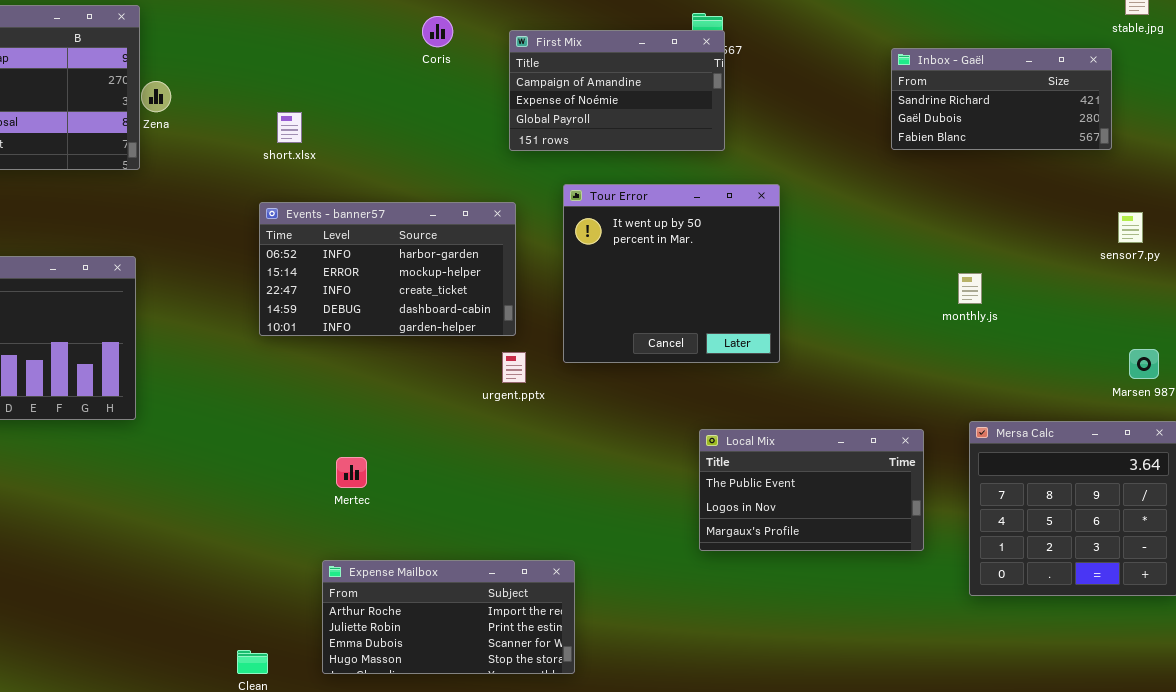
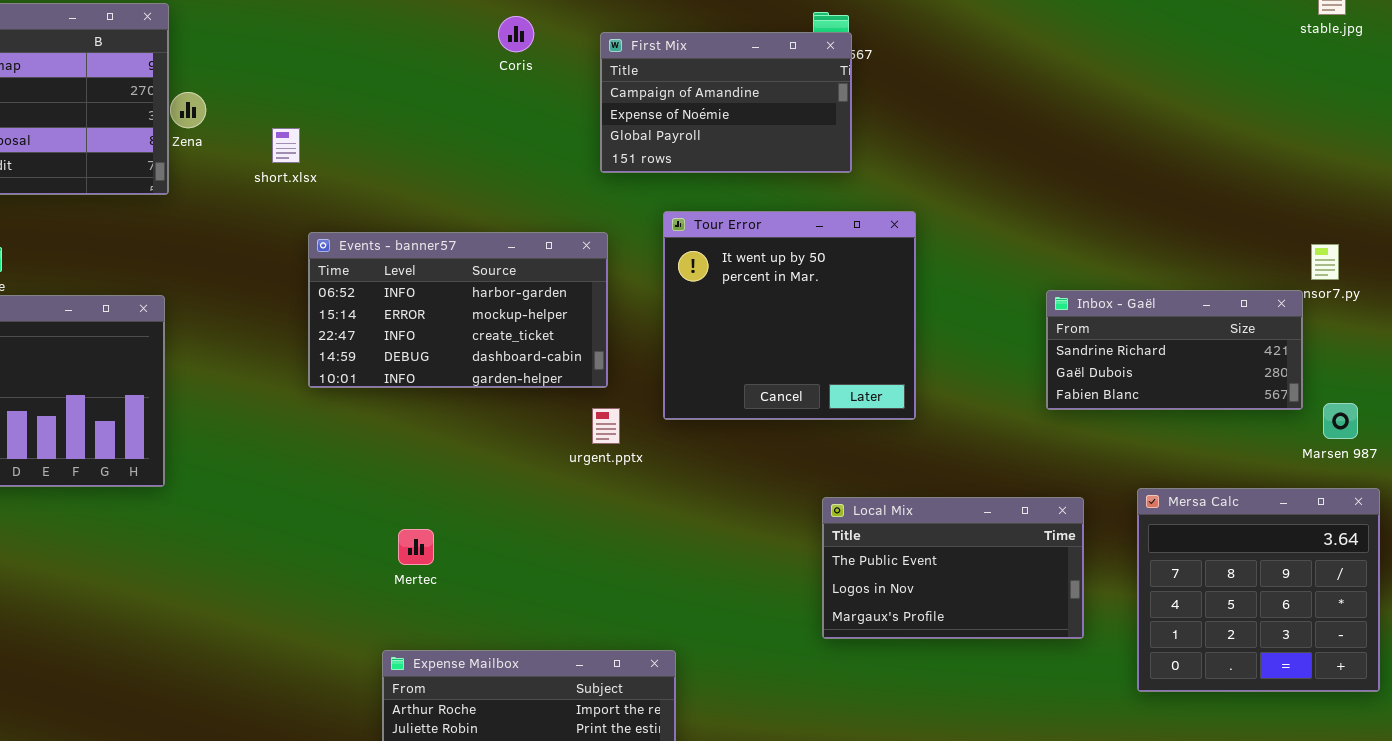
Inbox - Gaël: [891,48,1112,150] -> [1046,290,1303,410], moved
short.xlsx: [277,112,302,143] -> [272,128,300,163], moved

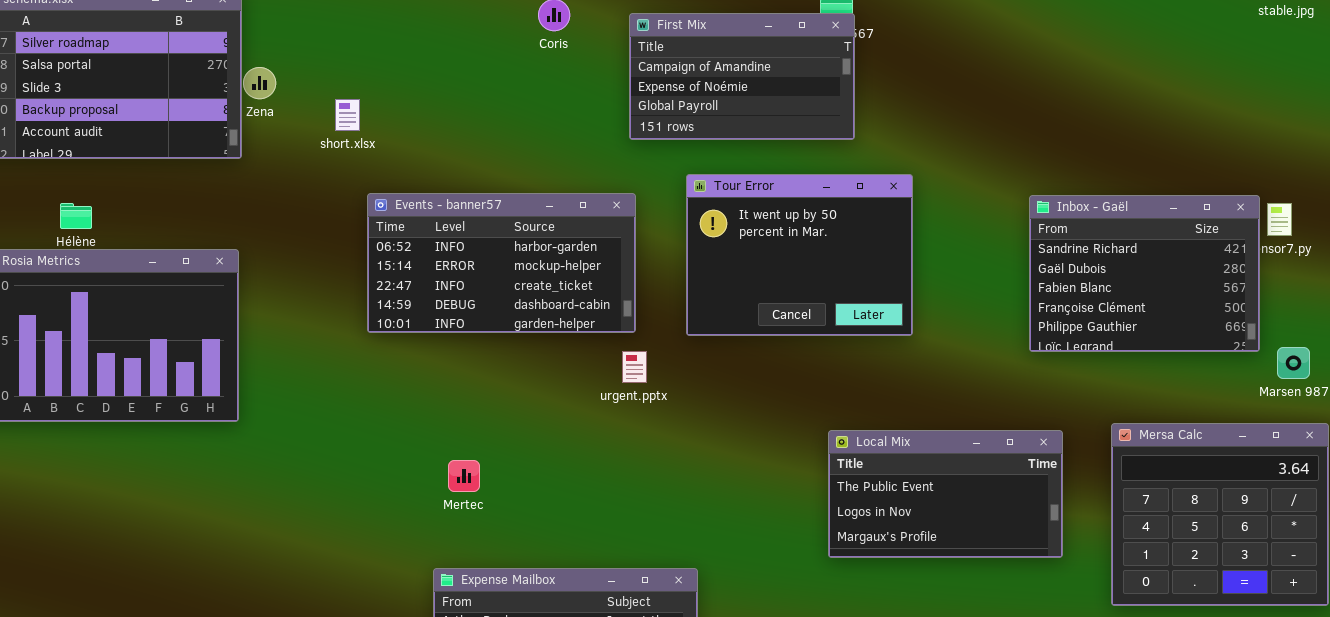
Tour Error: [663,211,916,420] -> [686,174,913,336], resized
Inbox - Gaël: [1046,290,1303,410] -> [1029,195,1260,352], resized

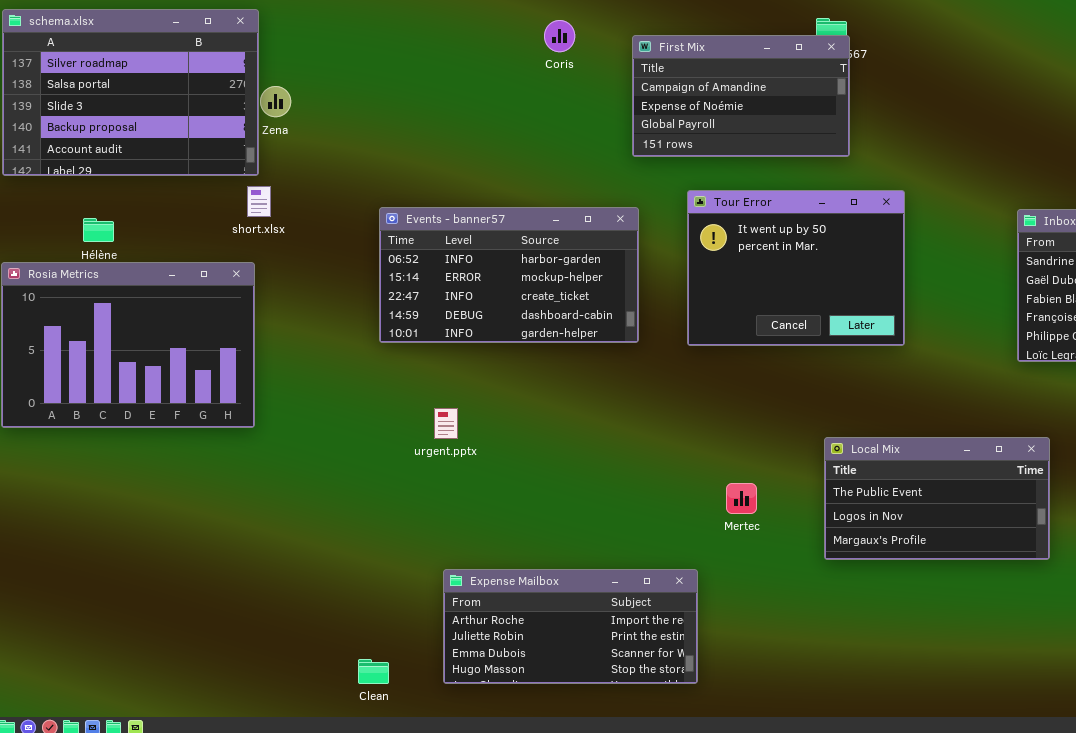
short.xlsx: [335,99,360,131] -> [247,186,271,217], moved
urgent.pptx: [622,351,647,383] -> [434,408,458,439], moved
Mertec: [448,460,480,492] -> [726,483,757,514], moved

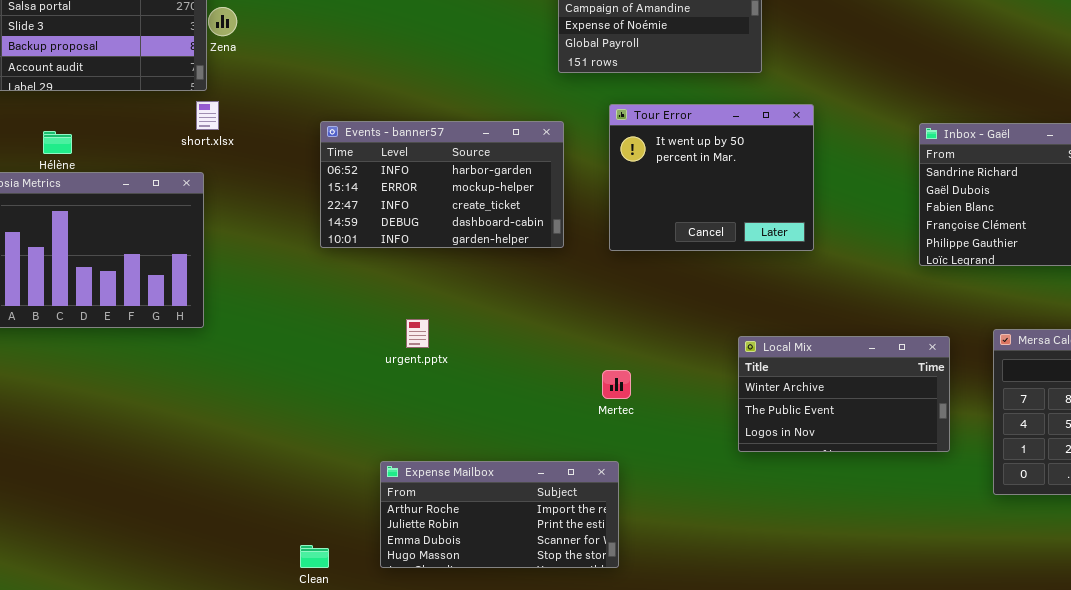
urgent.pptx: [434,408,458,439] -> [406,319,429,348], moved
Local Mix: [824,437,1050,560] -> [738,336,950,452], scrolled up 1 row
Mertec: [726,483,757,514] -> [602,370,631,399], moved

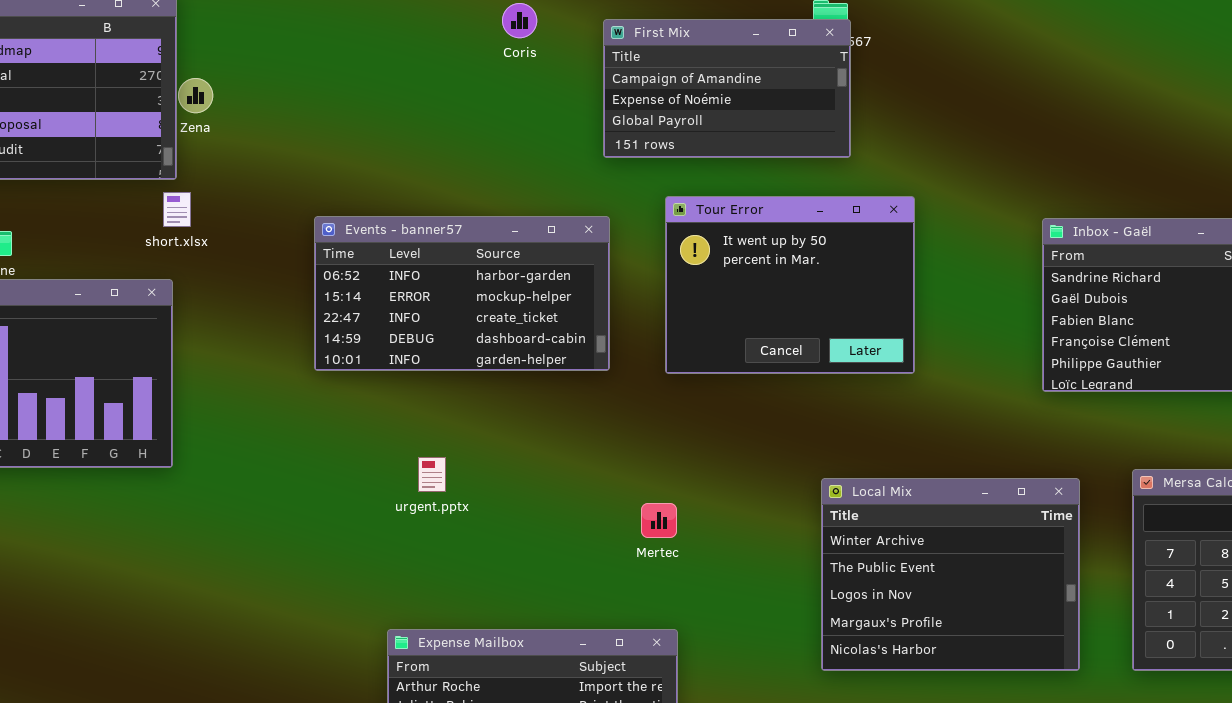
Local Mix: [738,336,950,452] -> [821,478,1080,671], resized
Mertec: [602,370,631,399] -> [641,503,677,538], moved

